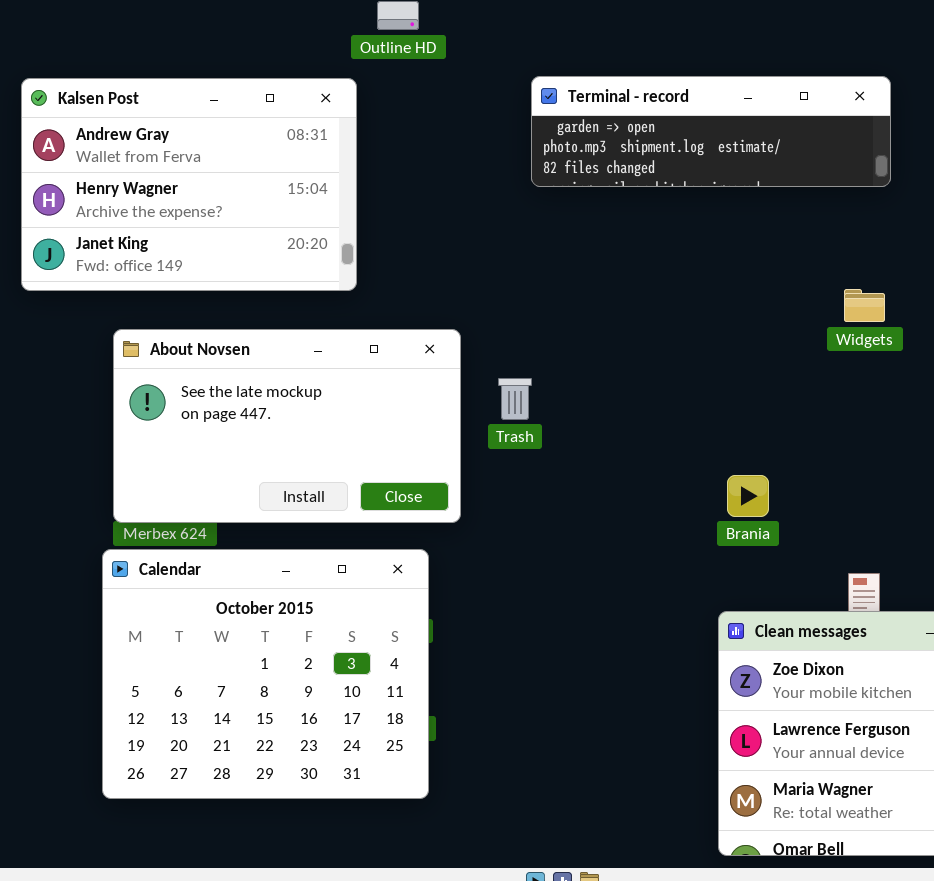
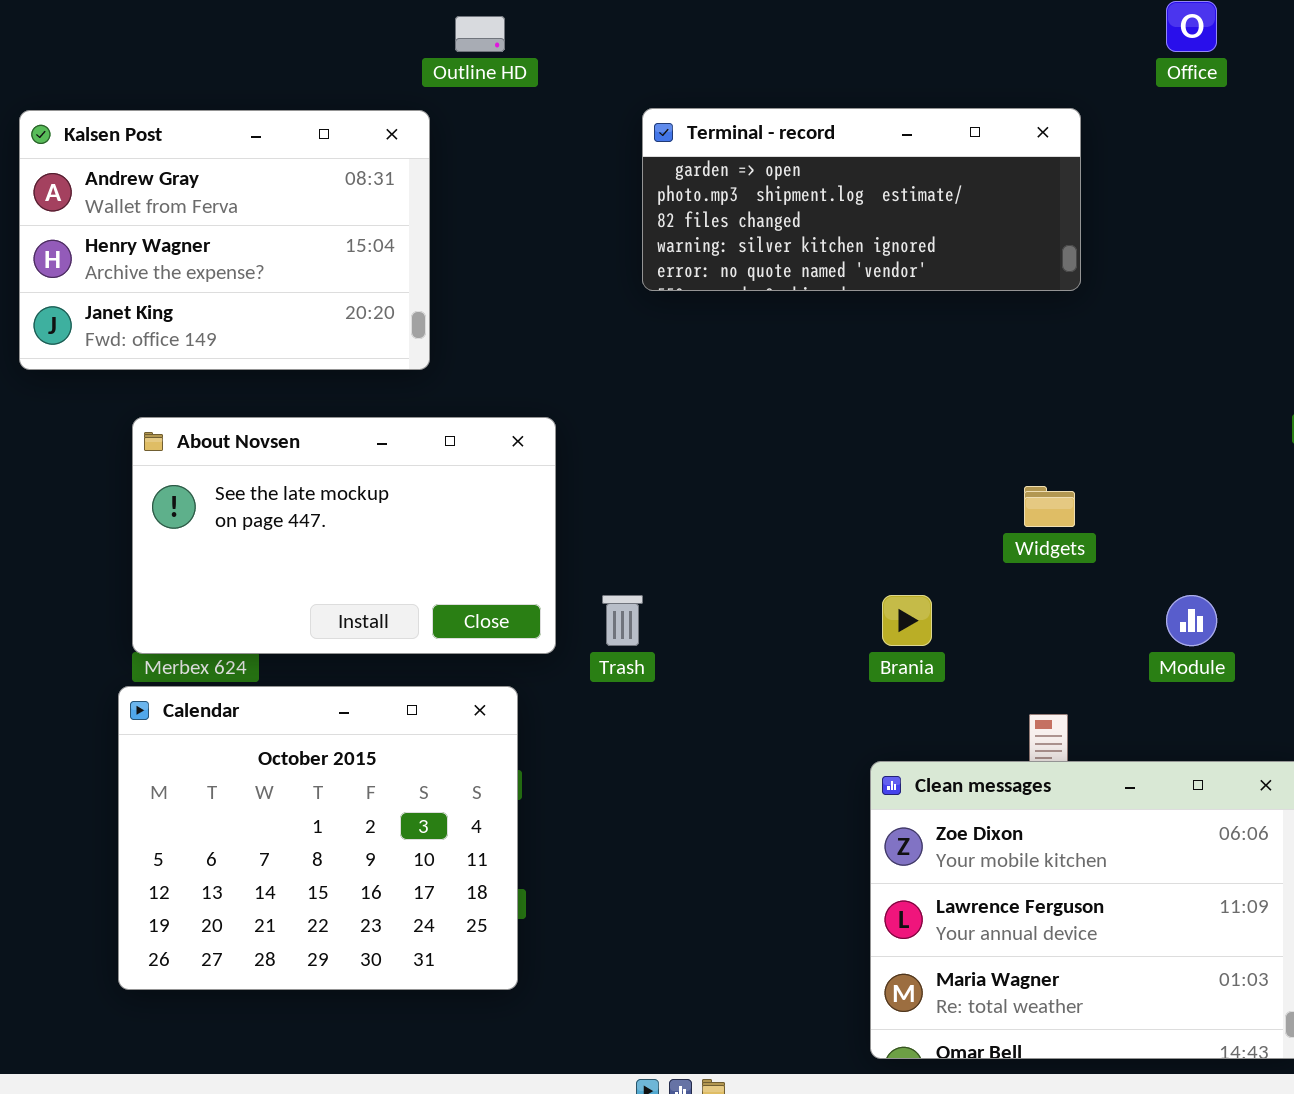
Terminal - record: [531,76,891,187] -> [642,108,1081,291], resized
Widgets: [844,289,885,322] -> [1024,486,1075,527], moved
Trash: [498,378,532,420] -> [602,595,643,646], moved

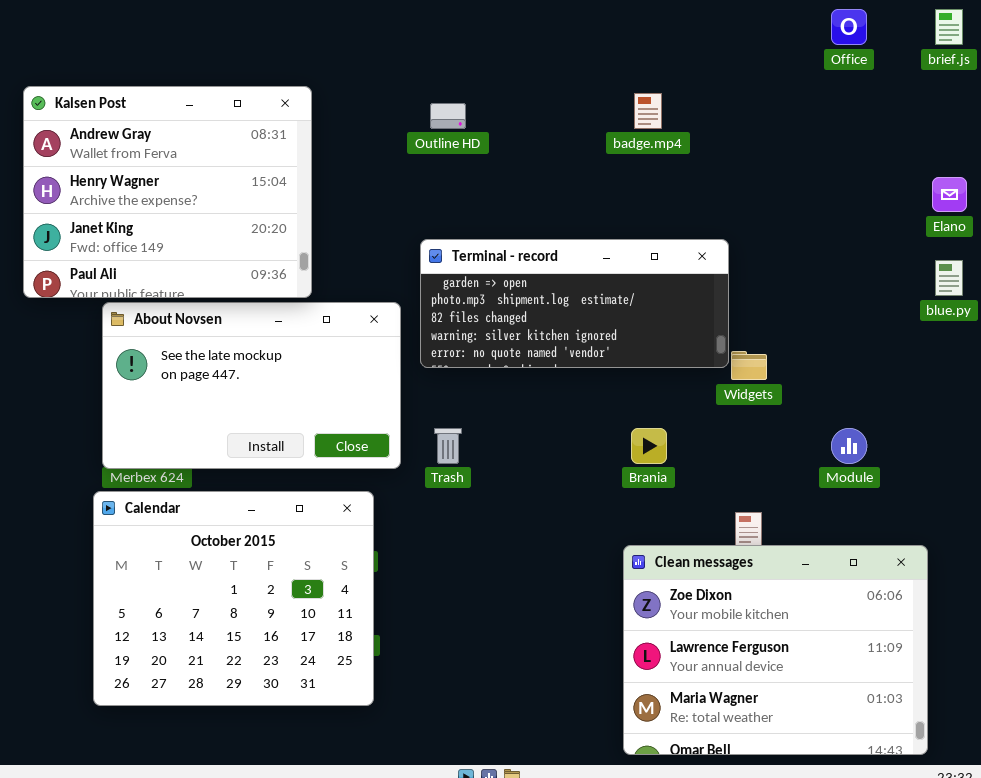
Outline HD: [455,16,505,52] -> [430,103,466,129], moved
Terminal - record: [642,108,1081,291] -> [420,239,729,368], moved
Kalsen Post: [19,110,430,370] -> [23,86,312,298], resized

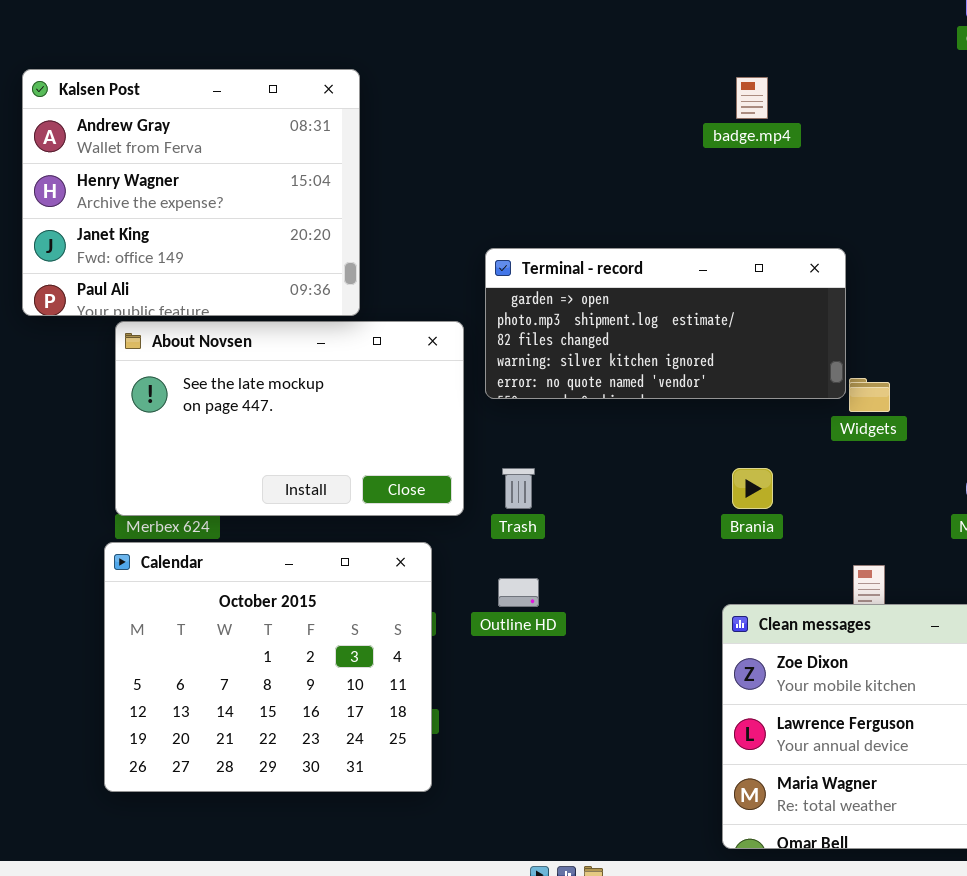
Outline HD: [430,103,466,129] -> [498,578,539,607], moved

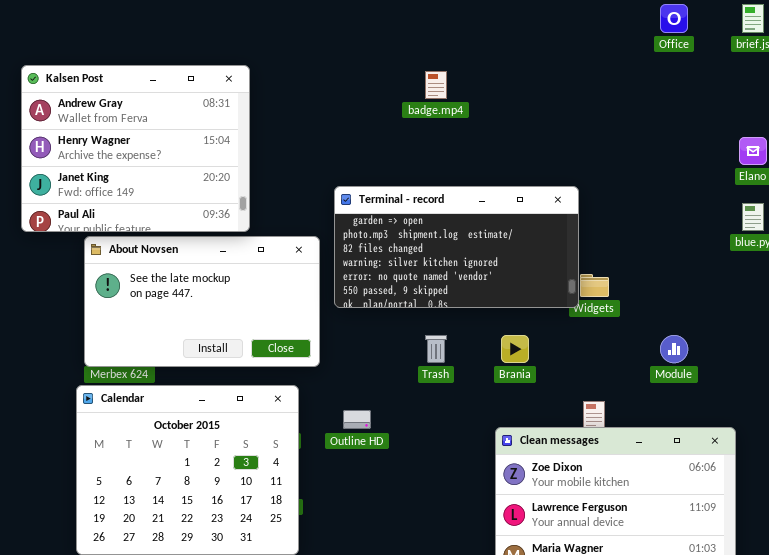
badge.mp4: [736,77,768,119] -> [425,71,447,99], moved
Terminal - record: [485,248,846,399] -> [334,186,579,308], resized
Trash: [502,468,535,509] -> [425,335,447,363], moved

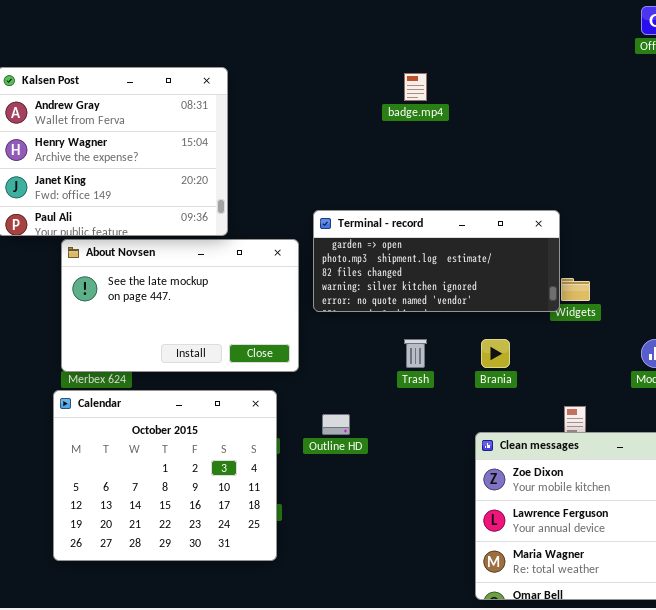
Terminal - record: [334,186,579,308] -> [313,210,560,312], resized

